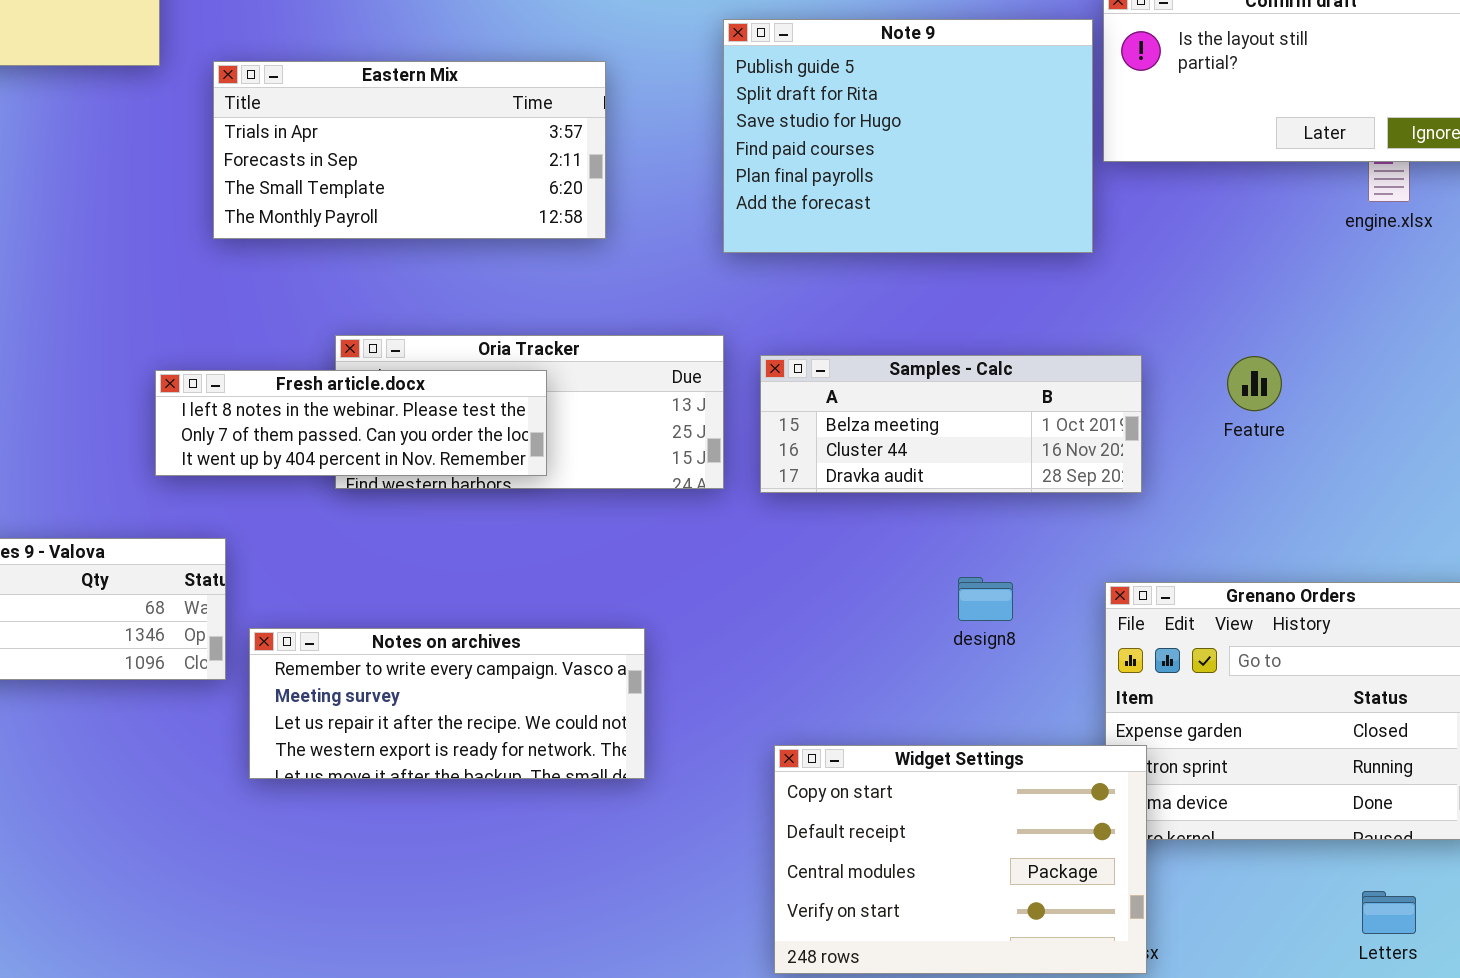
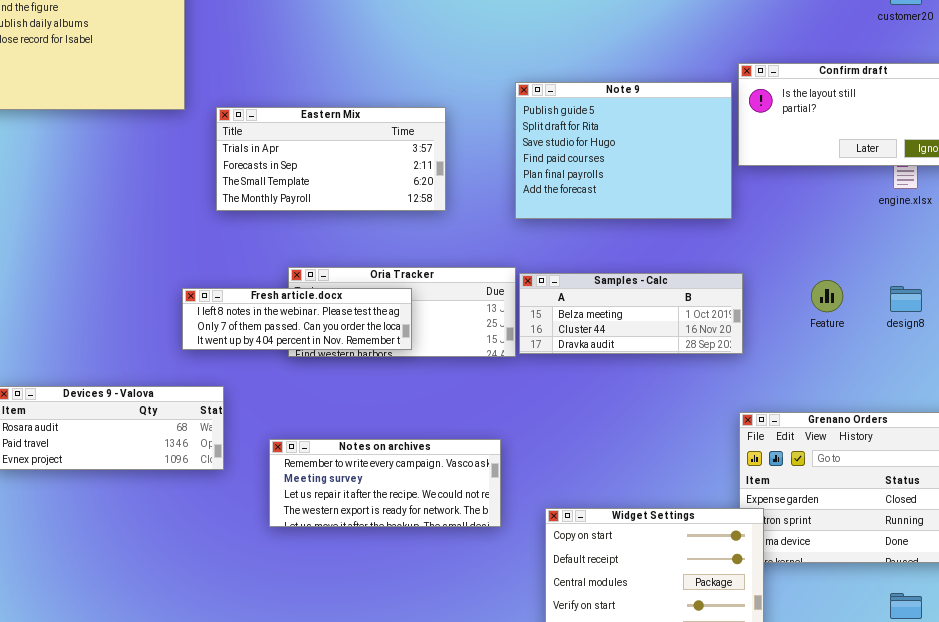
Samples - Calc: [760,355,1142,493] -> [519,273,743,354], moved
design8: [958,577,1013,621] -> [890,286,922,312], moved
Notes on archives: [249,628,645,779] -> [269,439,501,527], moved

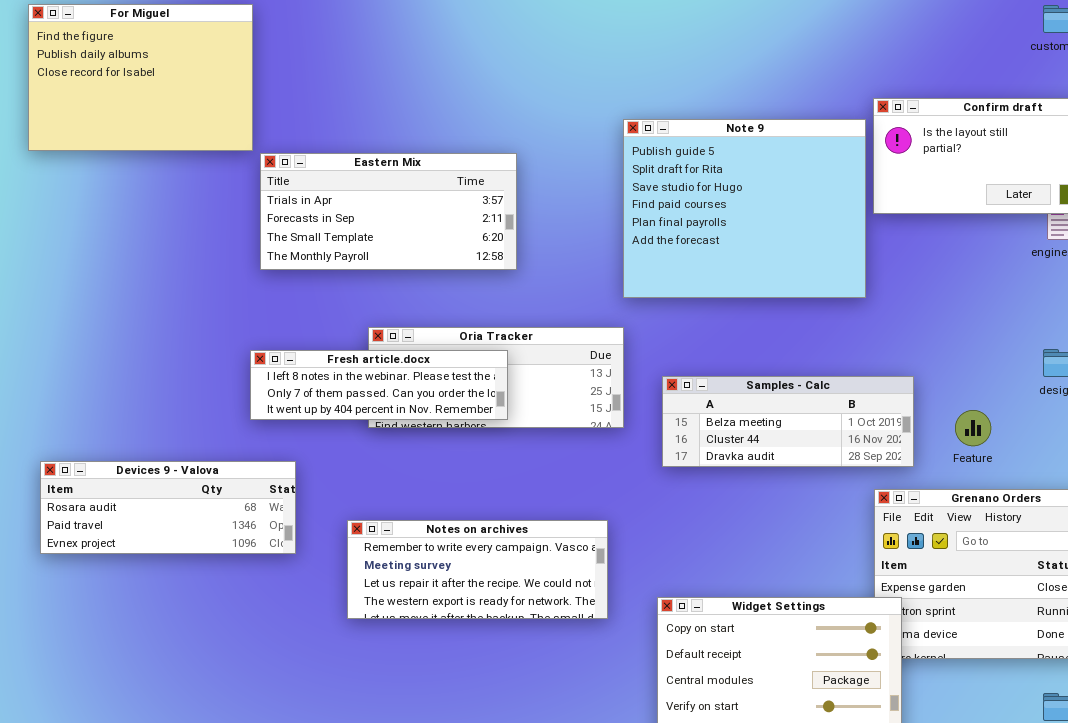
Note 9: [515,82,732,219] -> [623,119,866,298], resized
Eastern Mix: [216,107,446,211] -> [260,153,517,270], moved
Samples - Calc: [519,273,743,354] -> [662,376,914,467], moved
Feature: [811,280,843,312] -> [955,410,991,446], moved

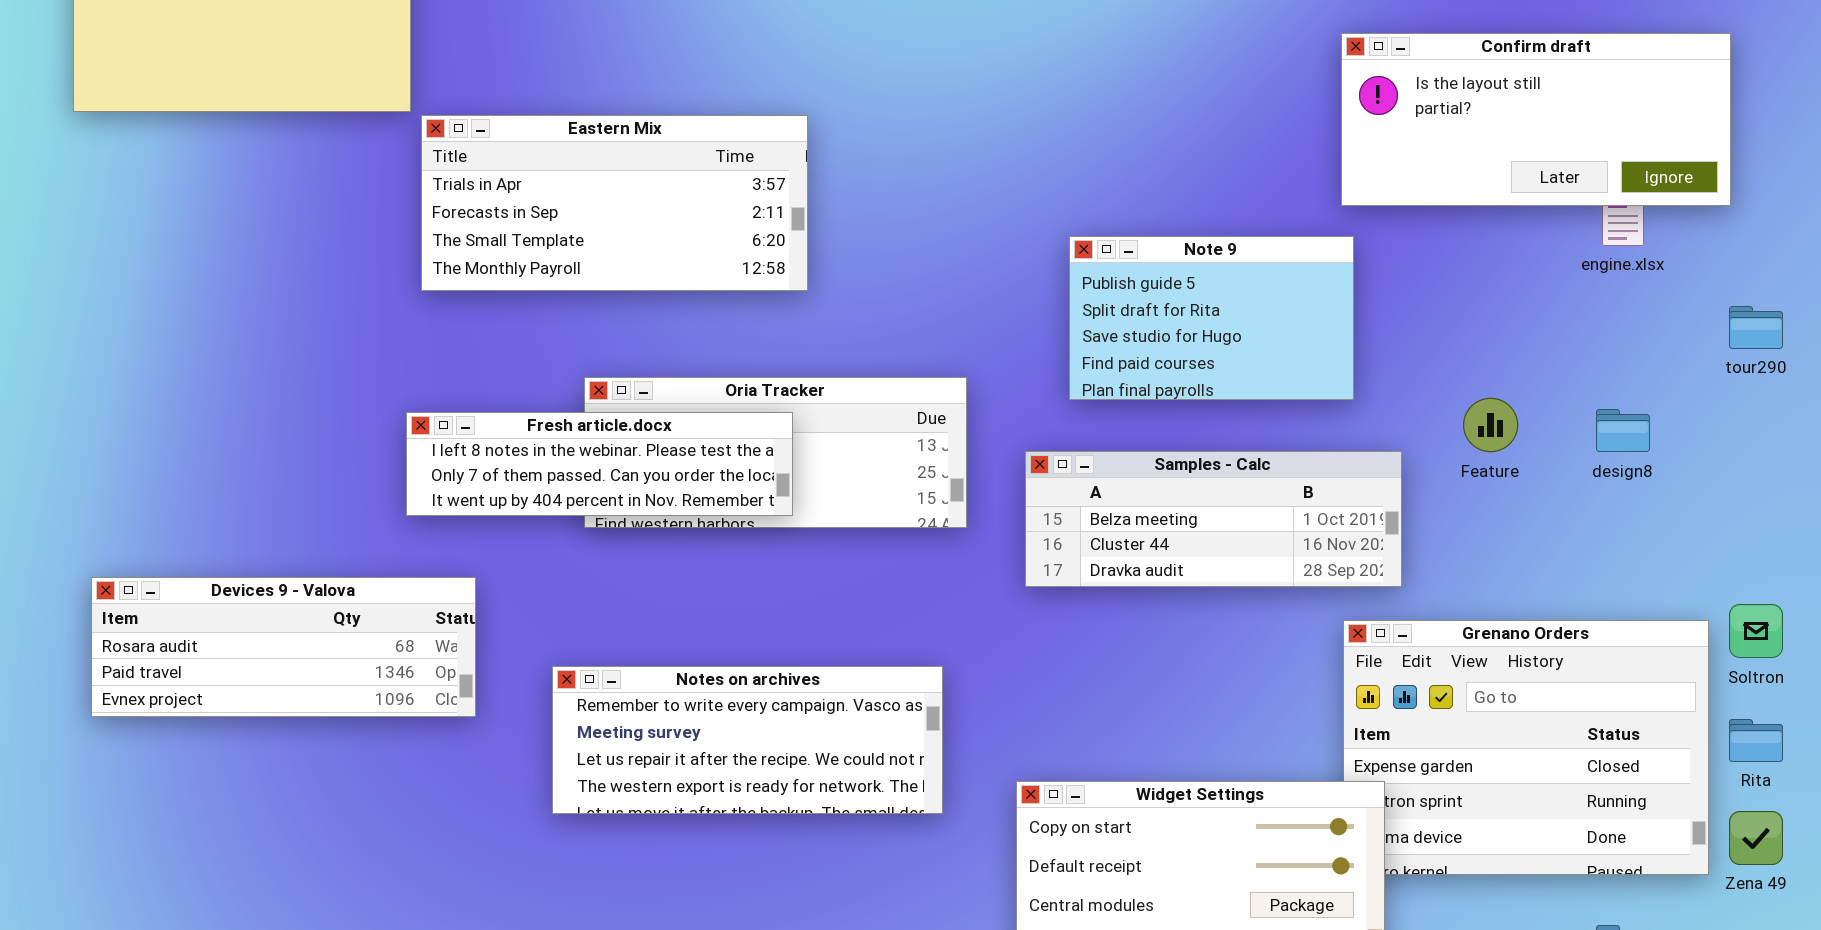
Note 9: [623,119,866,298] -> [1069,236,1354,400], moved, resized
Feature: [955,410,991,446] -> [1463,398,1518,452], moved

